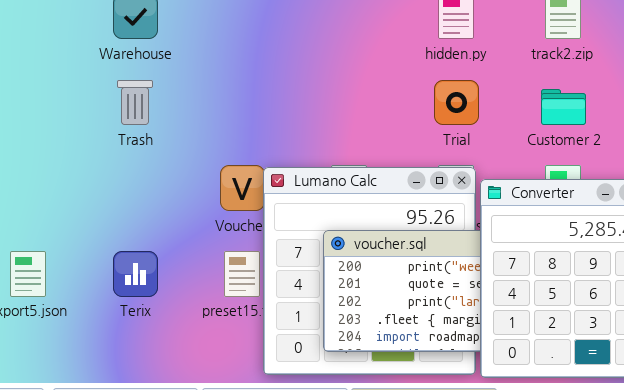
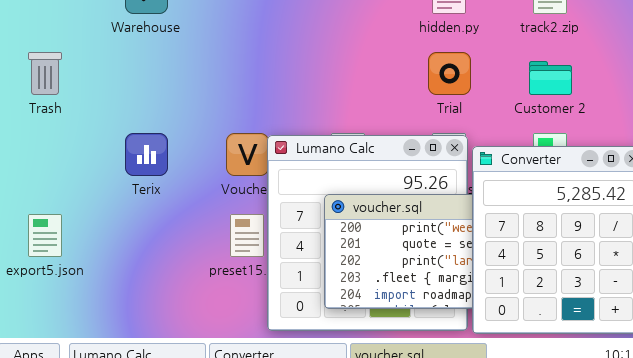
Trash: [117,80,153,125] -> [28,52,62,95], moved
Terix: [113,251,158,297] -> [125,133,168,176], moved

